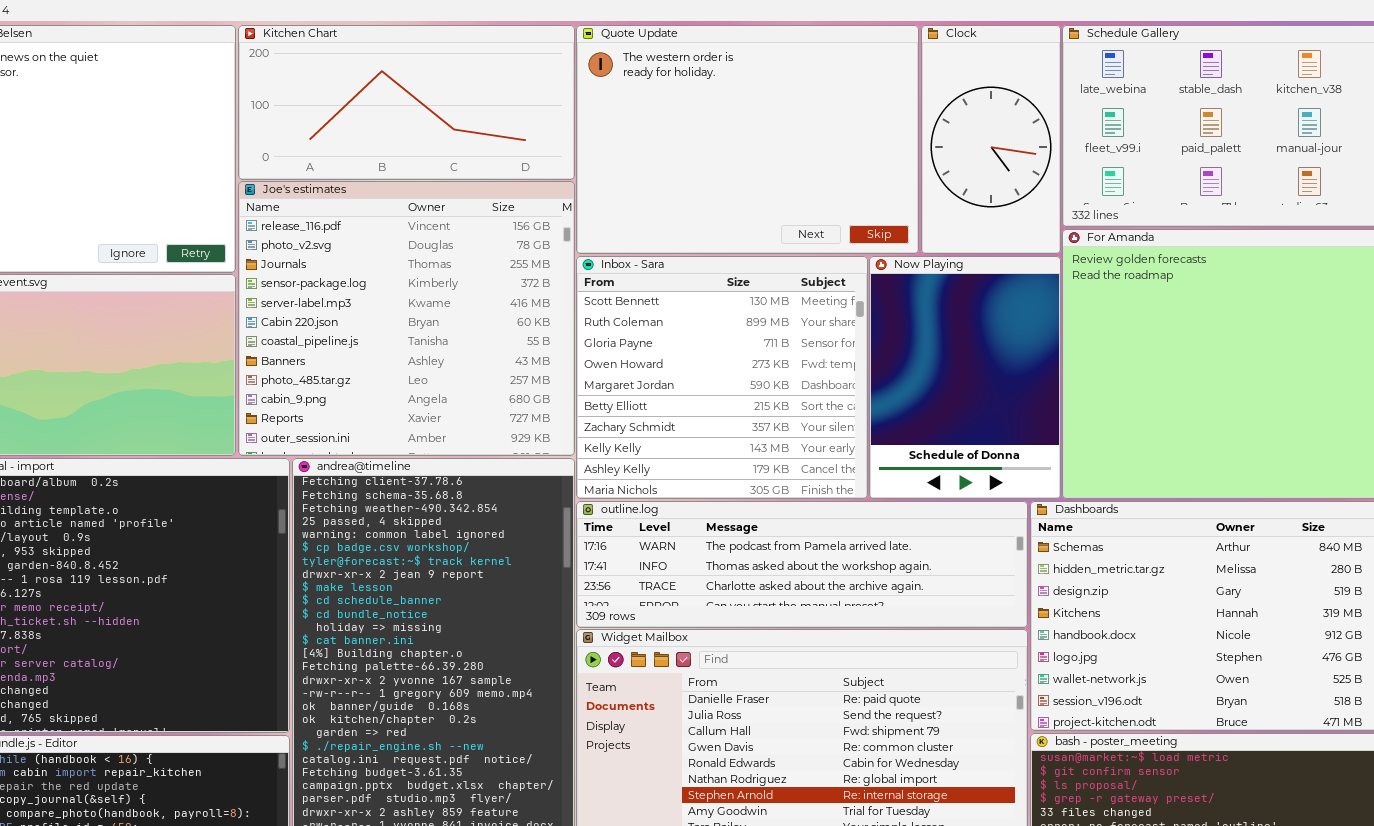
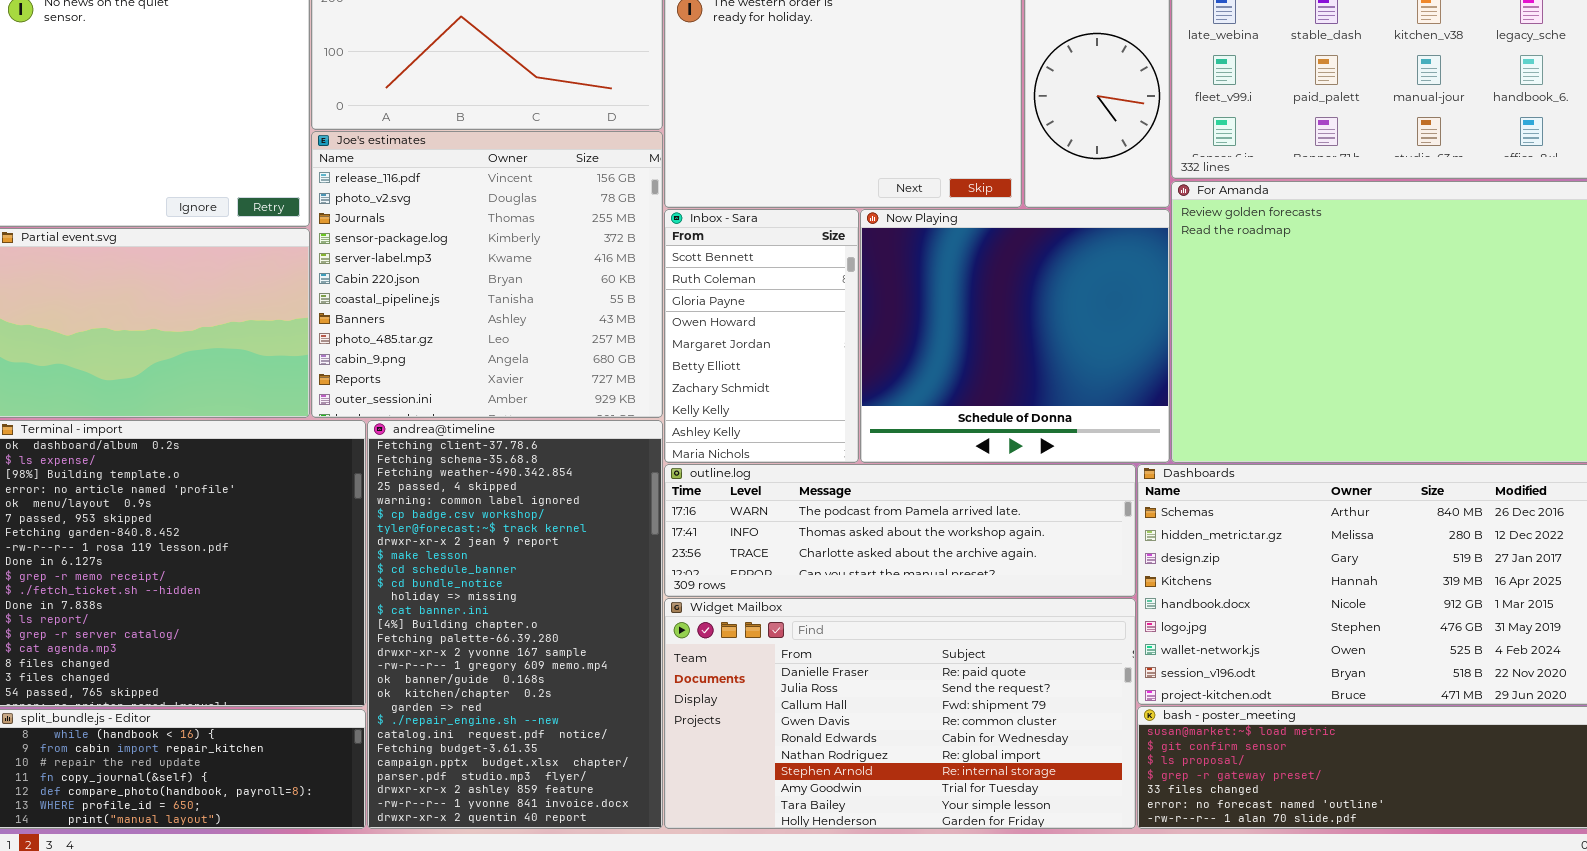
Inbox - Sara: [576,256,868,499] -> [664,209,859,463], resized
Now Playing: [869,256,1061,499] -> [860,209,1170,463], resized

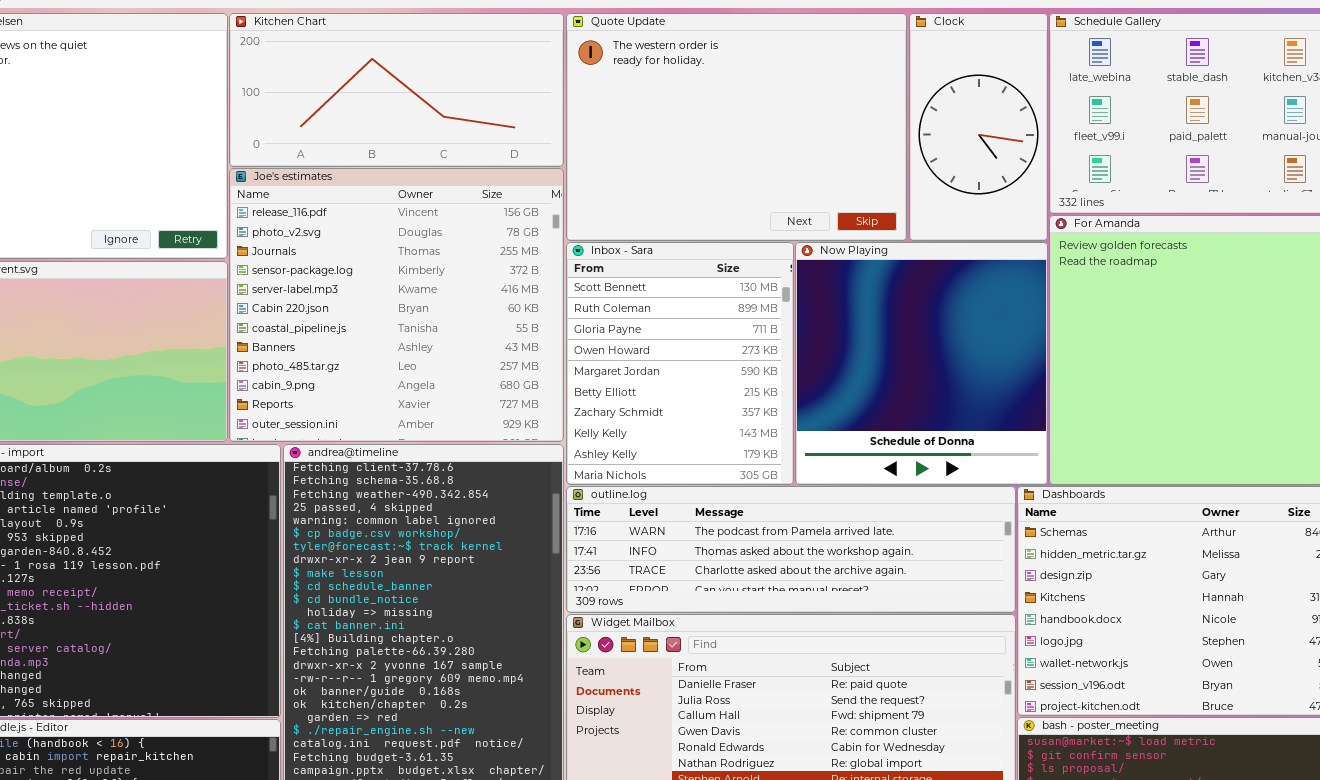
Inbox - Sara: [664,209,859,463] -> [566,242,794,485], resized
Now Playing: [860,209,1170,463] -> [795,242,1048,485], resized

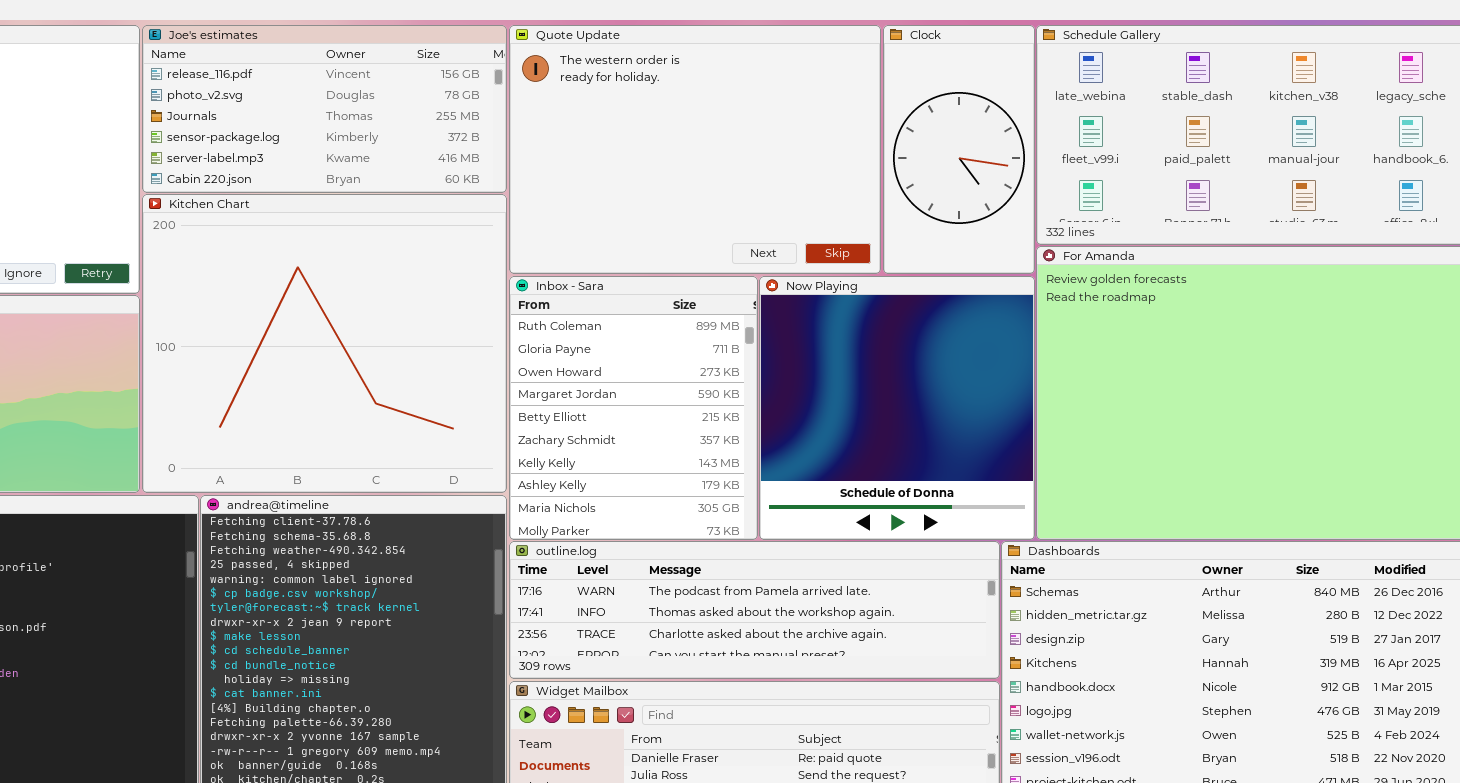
Kitchen Chart: [229,13,564,167] -> [142,194,507,493], moved, resized
Joe's estimates: [229,168,564,442] -> [142,25,507,193], moved, resized
Inbox - Sara: [566,242,794,485] -> [509,276,758,540], scrolled down 1 row

